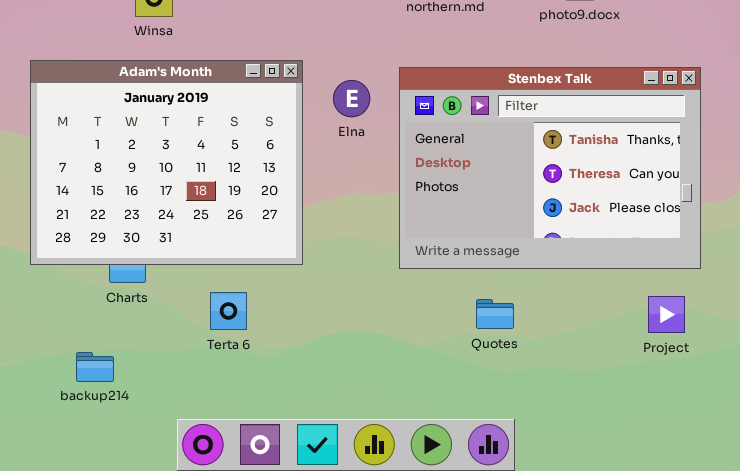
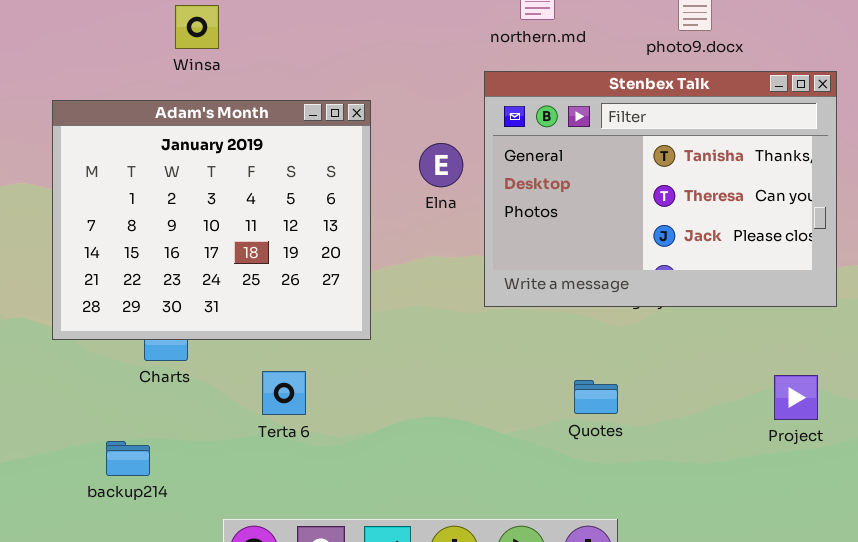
Stenbex Talk: [399,67,701,269] -> [484,71,837,307], moved
Elna: [333,80,370,117] -> [419,143,463,187], moved

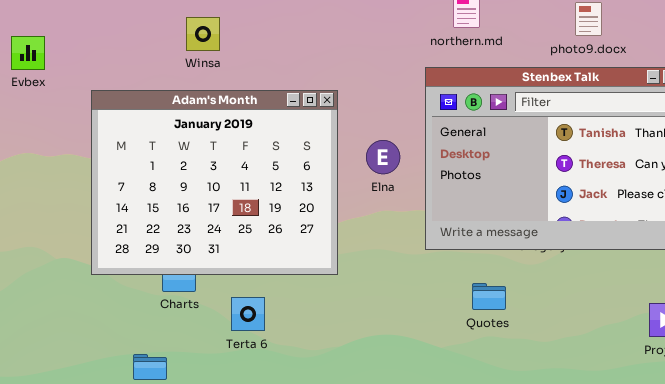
Elna: [419,143,463,187] -> [366,140,400,174], moved
Terta 6: [262,371,306,415] -> [231,297,265,331], moved
Quotes: [574,380,618,414] -> [472,283,506,310], moved

